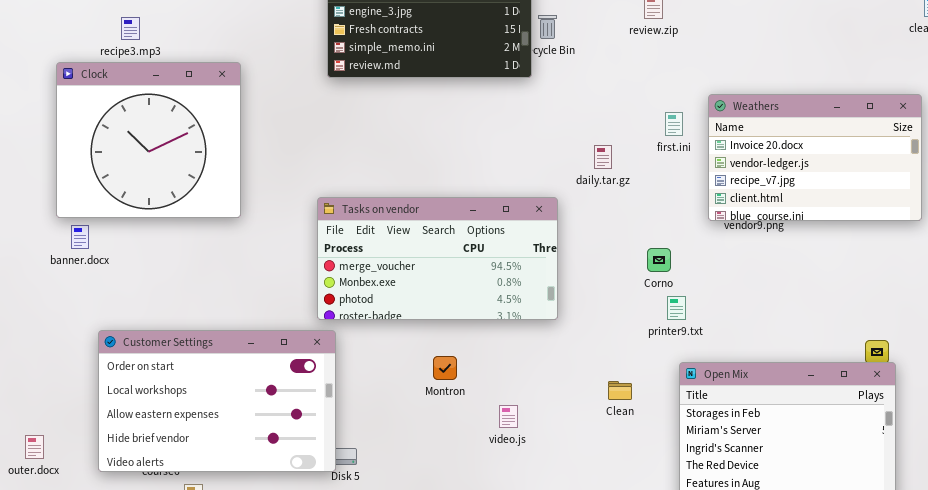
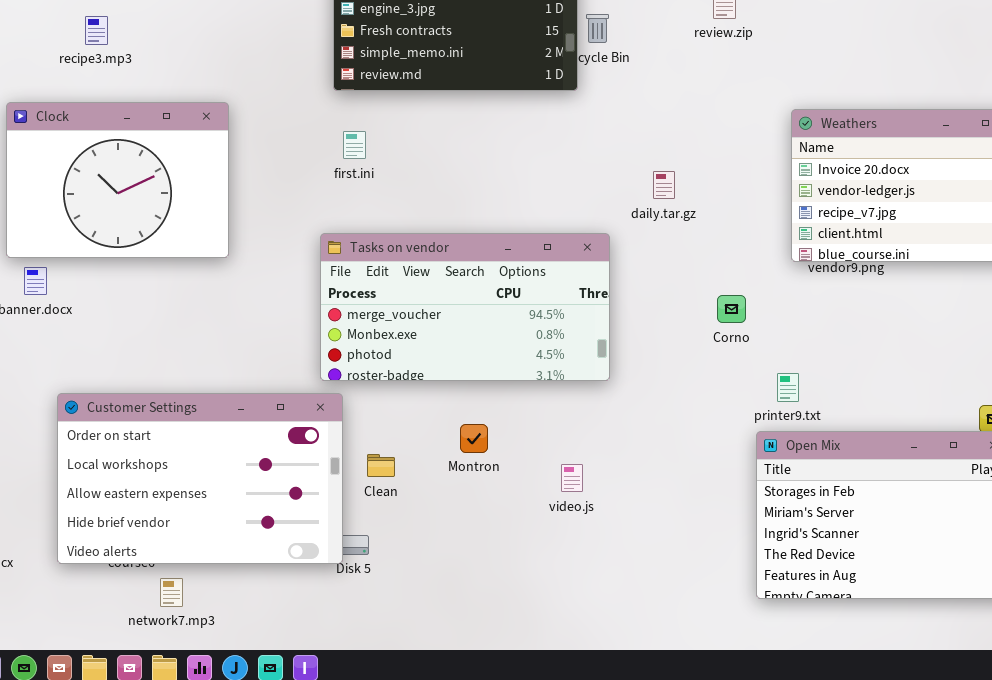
Clock: [56,62,241,218] -> [6,102,229,258], resized
first.ini: [665,112,683,136] -> [343,131,366,159], moved
printer9.txt: [667,296,686,320] -> [777,373,799,402], moved
Clean: [608,381,632,400] -> [367,454,395,477], moved
video.js: [499,405,518,428] -> [561,464,583,492], moved

